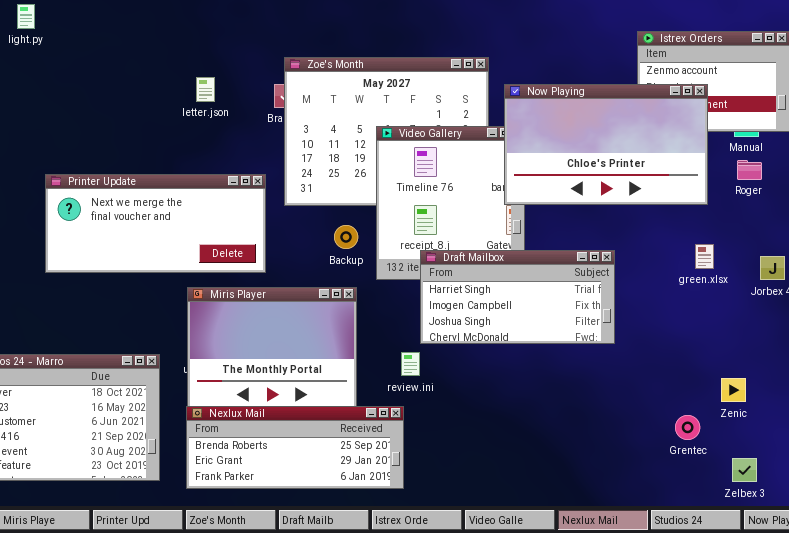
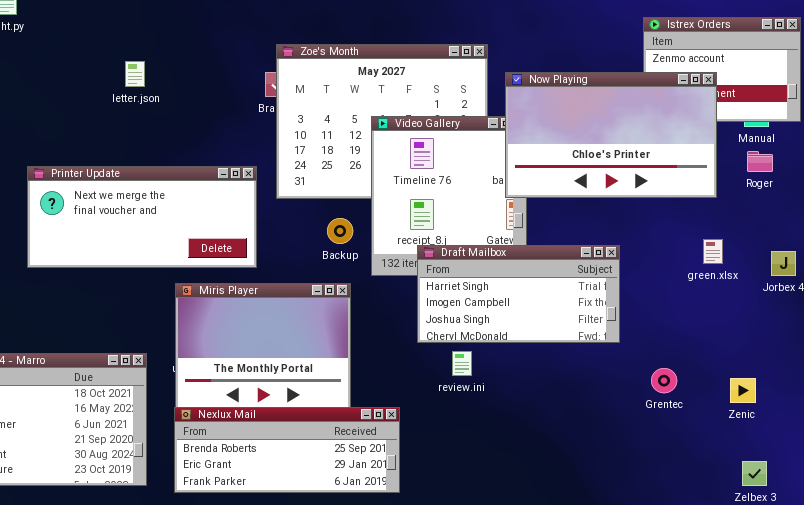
letter.json: [196,77,215,102] -> [125,61,145,87], moved
review.ini: [401,352,420,376] -> [452,351,472,376], moved
Grentec: [675,415,700,440] -> [651,368,677,393], moved

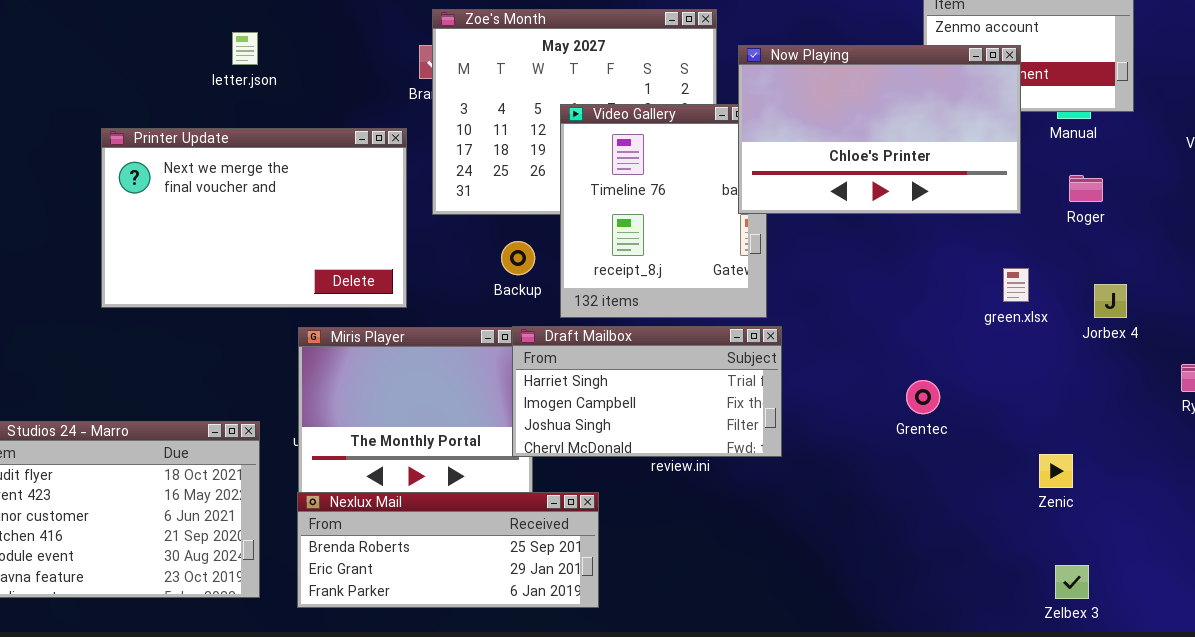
Roger: [747,151,773,172] -> [1069,175,1103,202], moved
Printer Update: [27,166,257,268] -> [101,128,407,308], resized
Draft Mailbox: [417,245,620,343] -> [512,326,782,457], moved
Grentec: [651,368,677,393] -> [906,380,940,414], moved

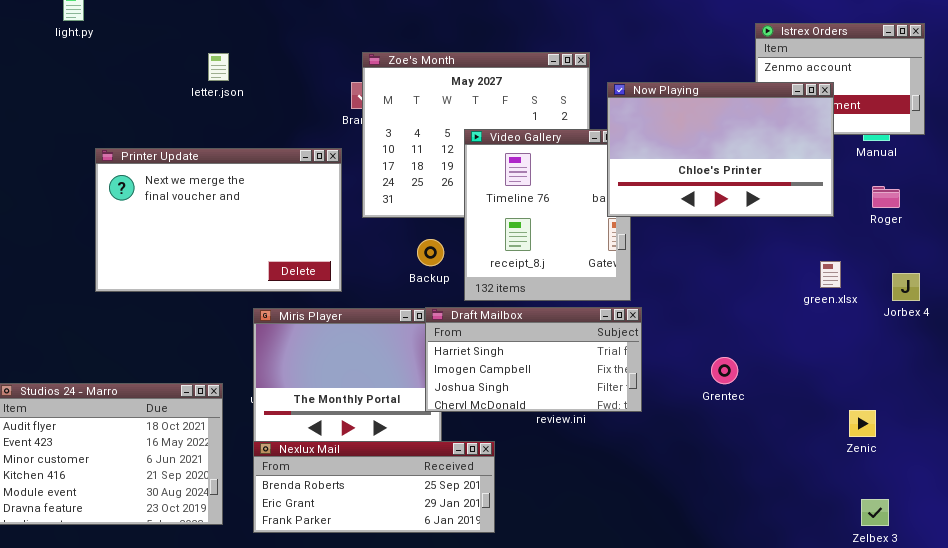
letter.json: [232,32,258,65] -> [208,53,229,81], moved
Grentec: [906,380,940,414] -> [711,357,738,384], moved

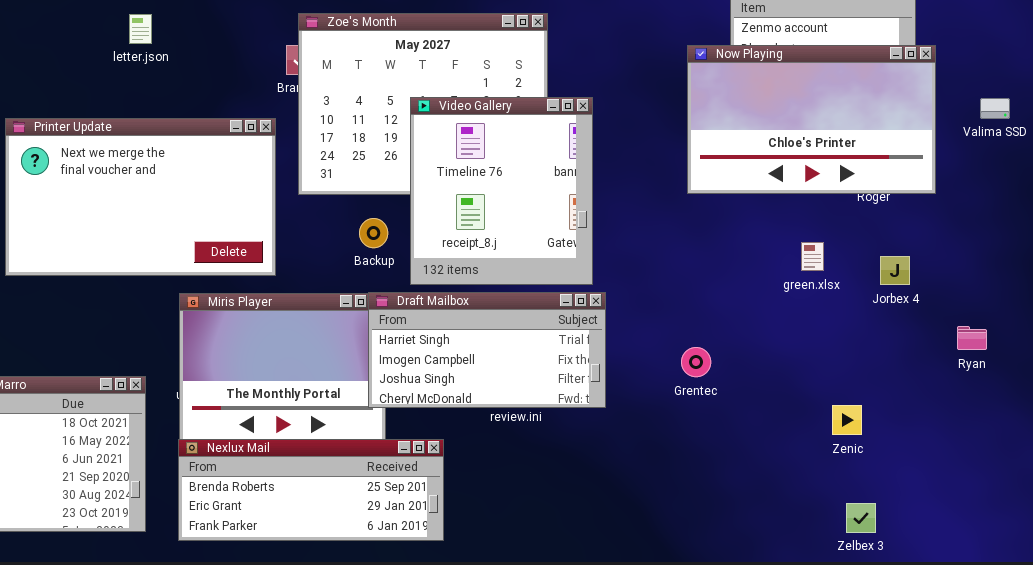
Now Playing: [607,82,834,217] -> [687,45,936,194], moved

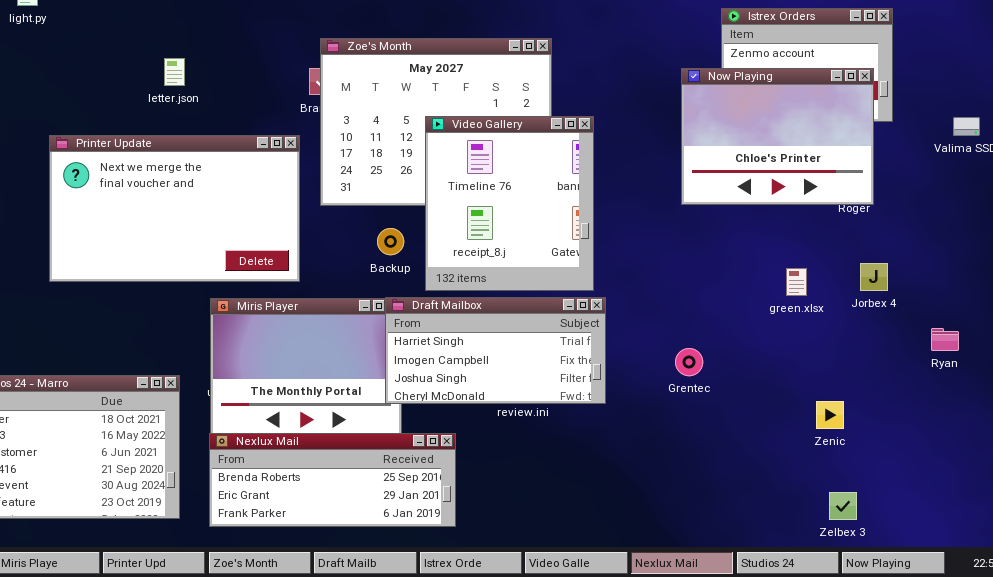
letter.json: [129,14,152,44] -> [164,58,185,86], moved
Now Playing: [687,45,936,194] -> [681,68,874,205], resized
green.xlsx: [801,242,824,271] -> [786,268,807,296], moved

